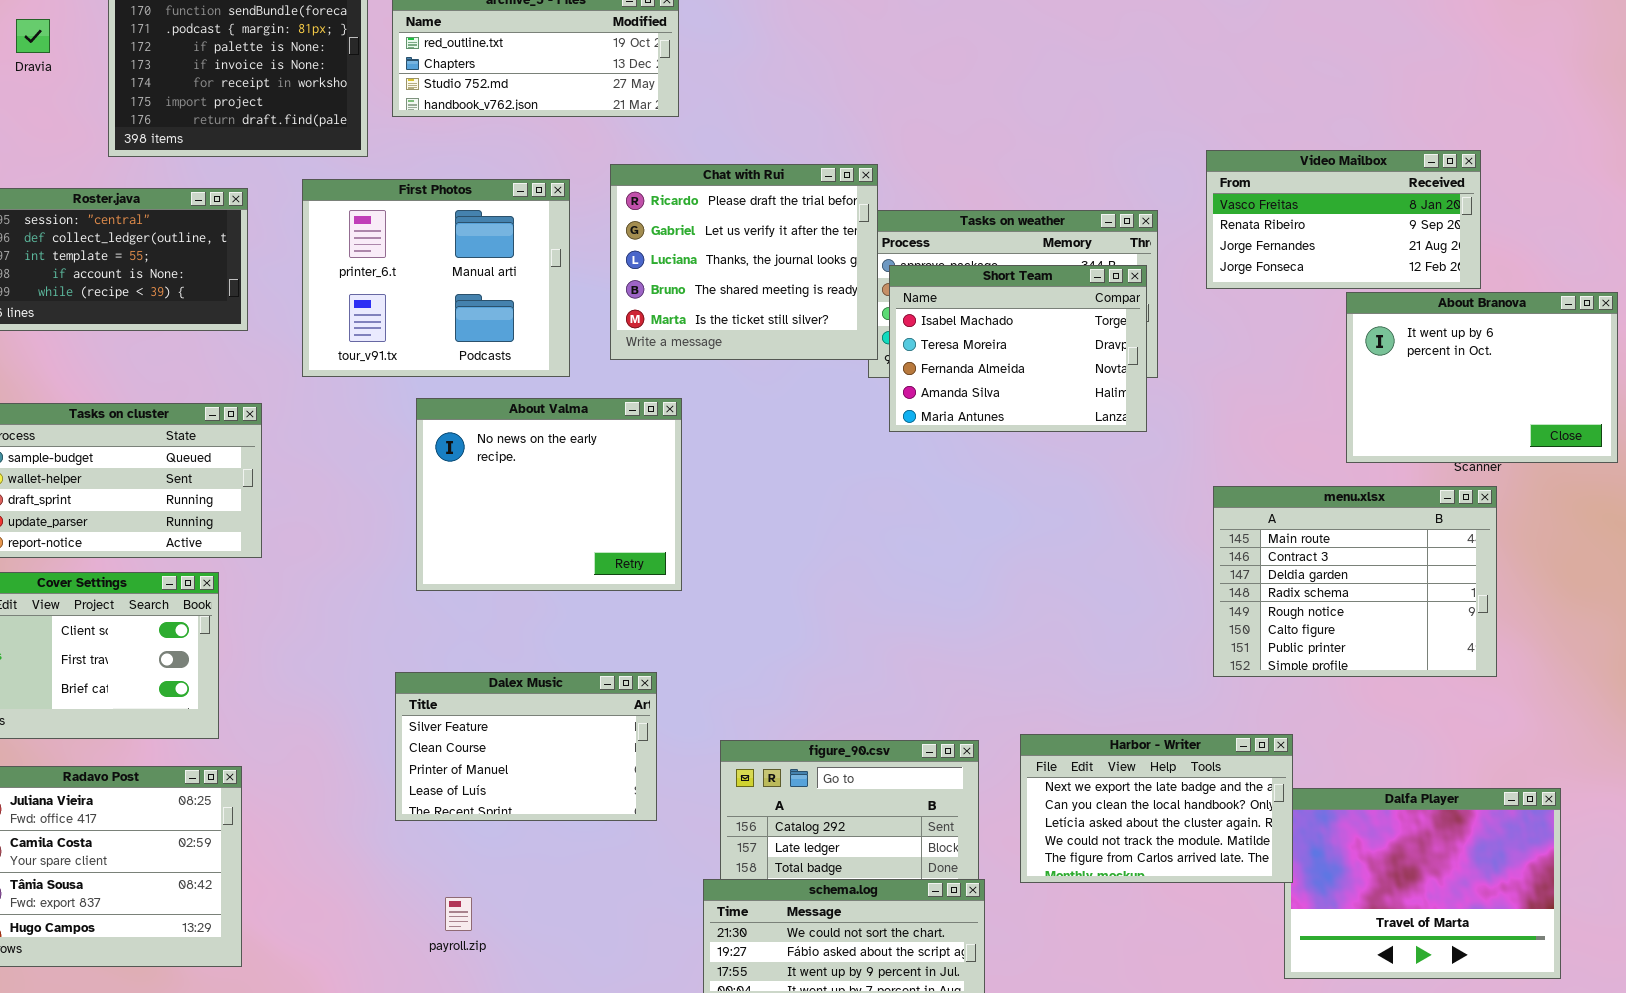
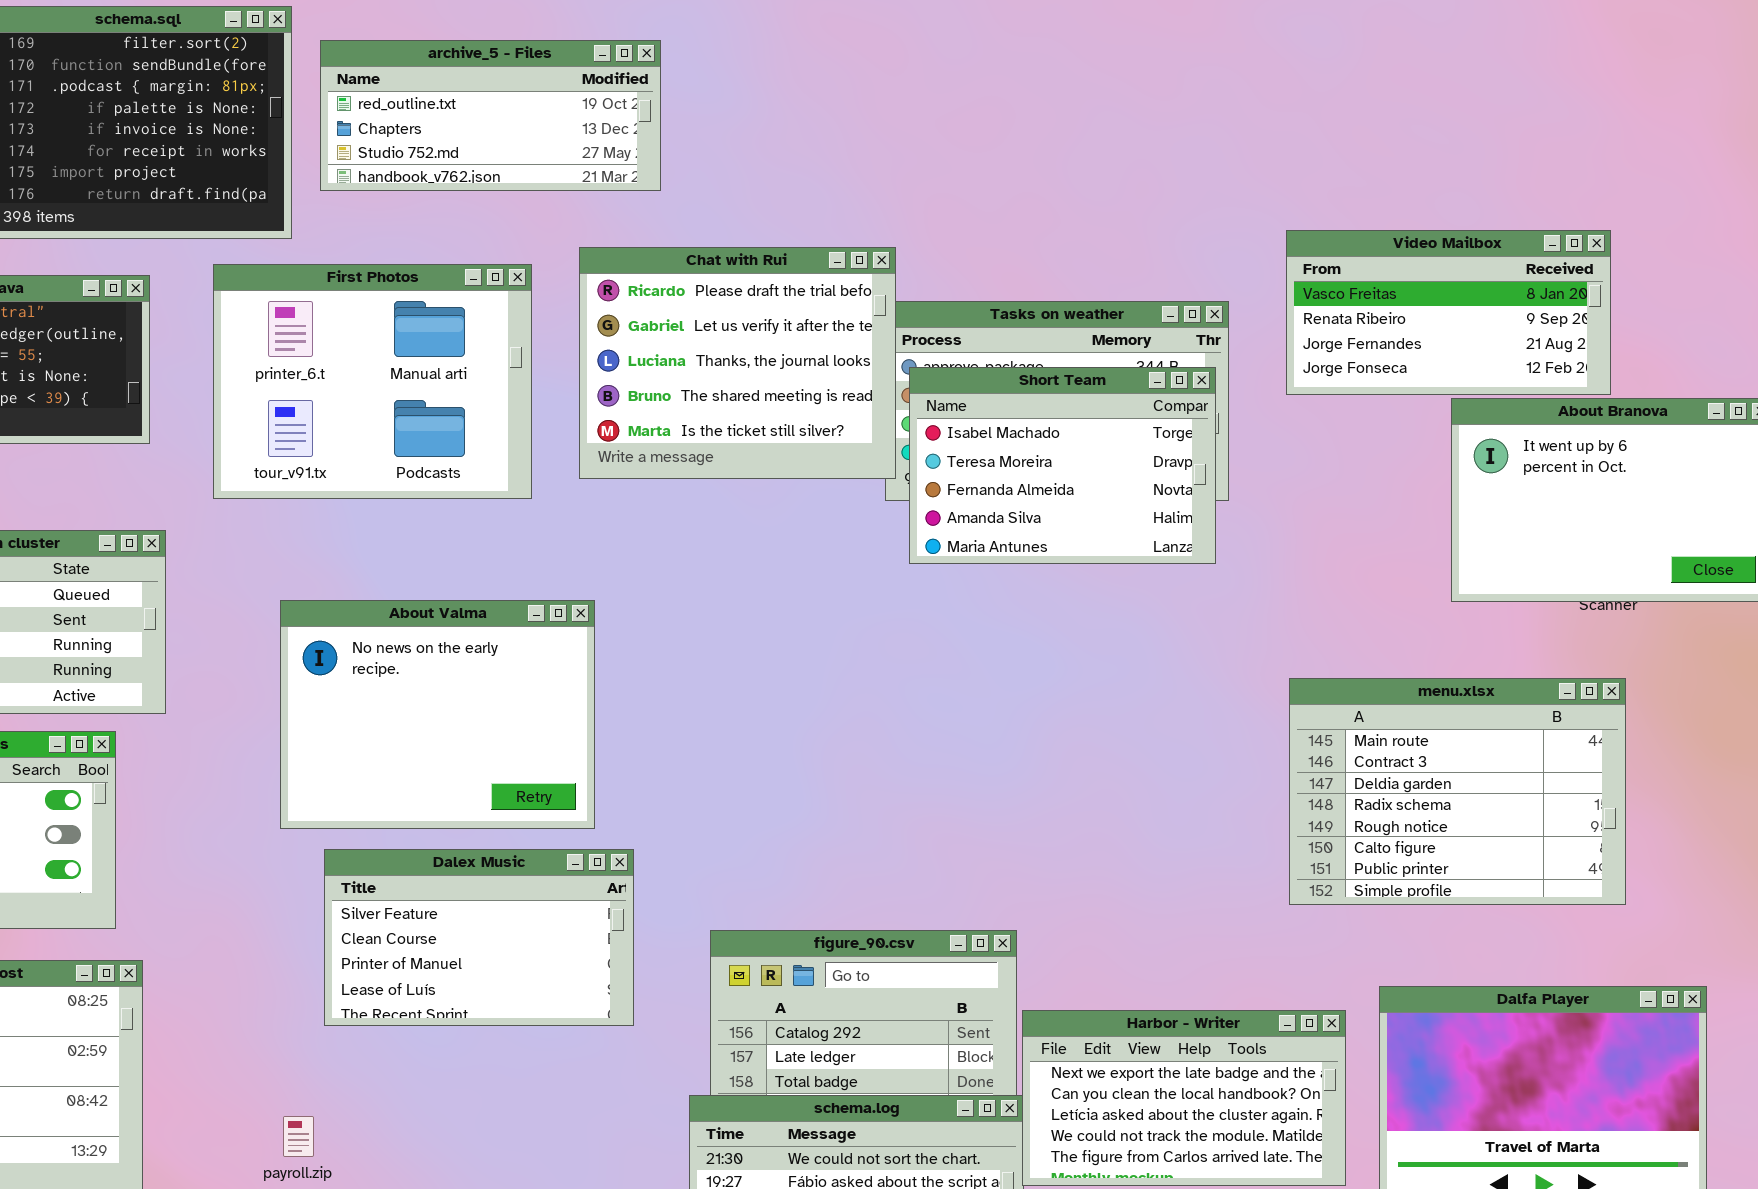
About Valma: [416,398,682,591] -> [280,600,595,829], moved
menu.xlsx: [1213,486,1497,677] -> [1289,678,1626,905], moved
Harbor - Writer: [1020,734,1293,883] -> [1022,1010,1346,1186], moved
payroll.zip: [445,897,472,931] -> [283,1116,314,1157], moved

